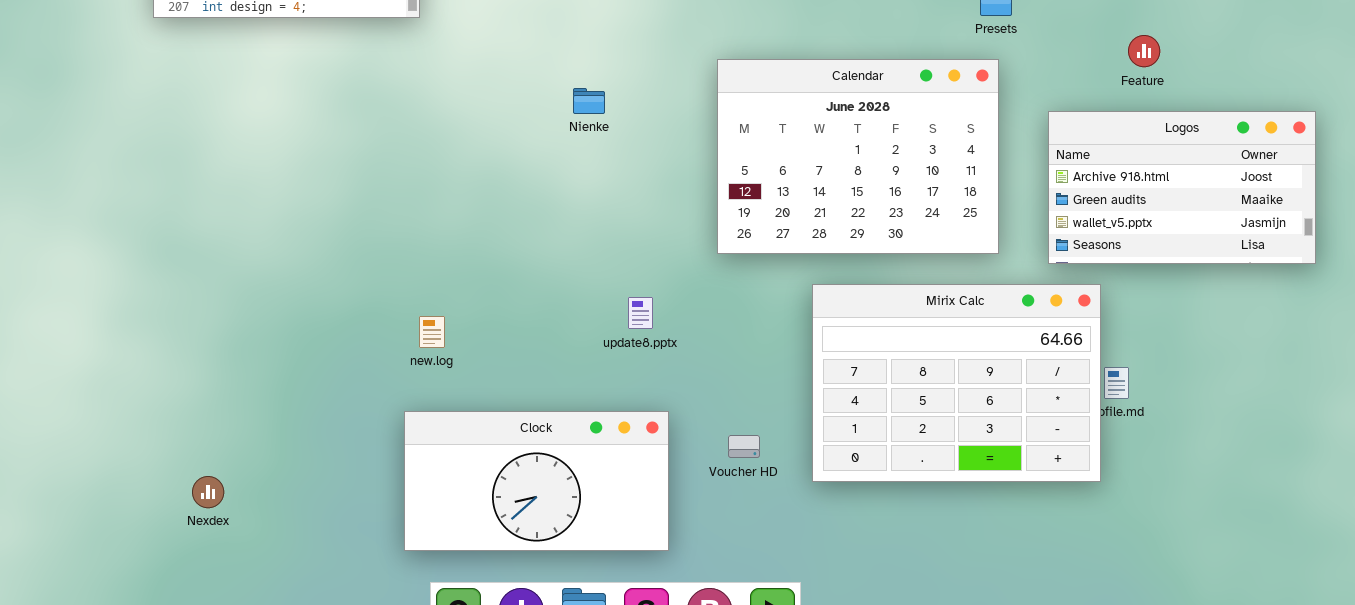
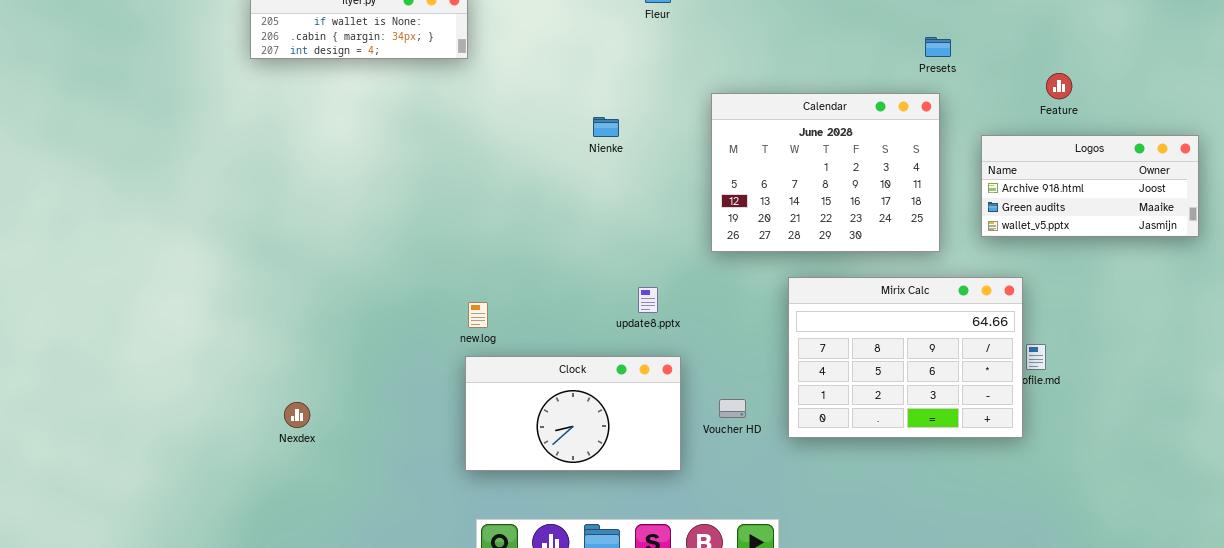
Logos: [1048,111,1316,264] -> [981,135,1199,237], resized
Clock: [404,411,669,551] -> [465,356,681,471], moved
Nexdex: [192,476,224,508] -> [284,402,310,428], moved

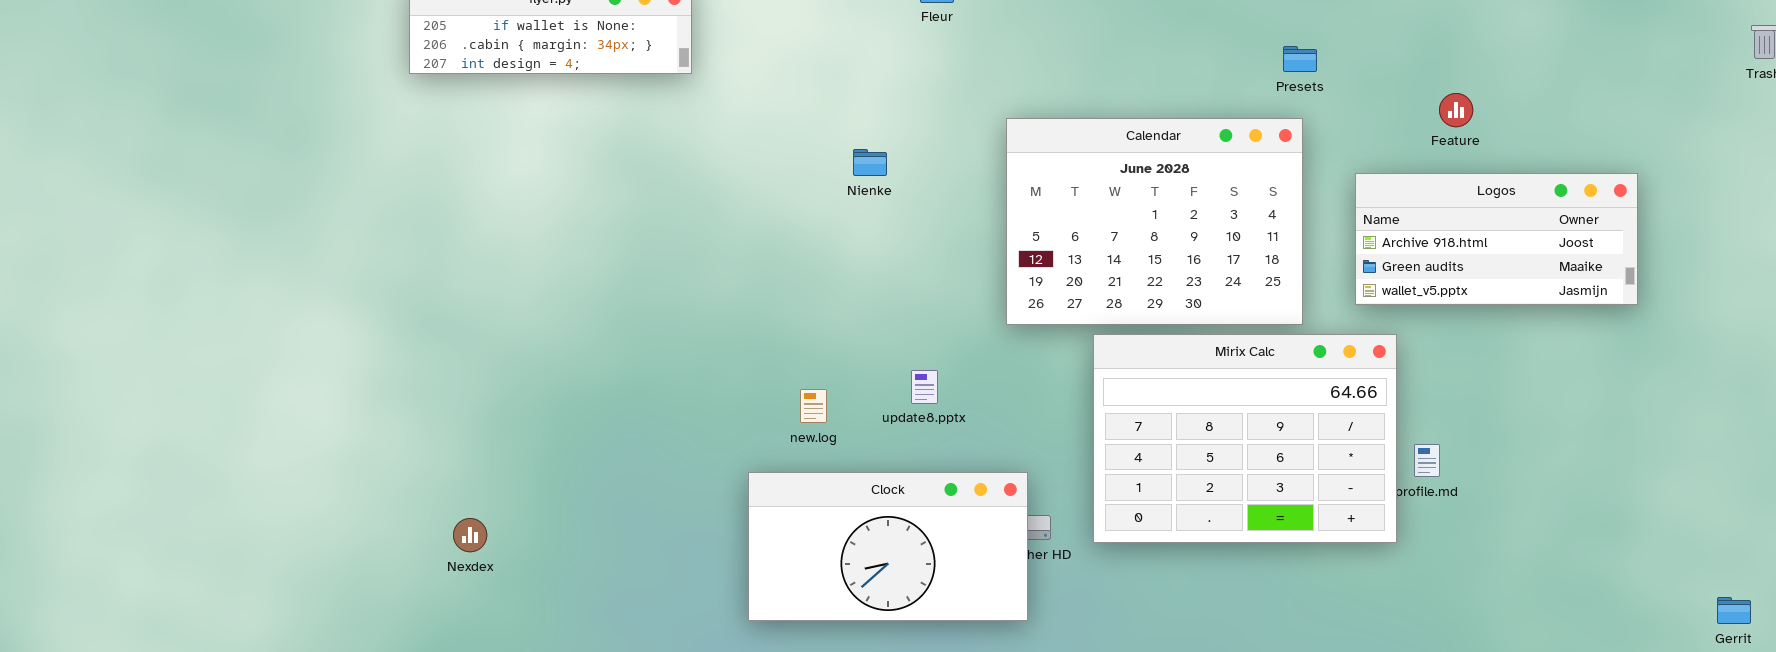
Mirix Calc: [788,277,1023,438] -> [1093,334,1397,543], moved
new.log: [468,302,488,328] -> [800,389,827,423], moved
Clock: [465,356,681,471] -> [748,472,1028,621], moved

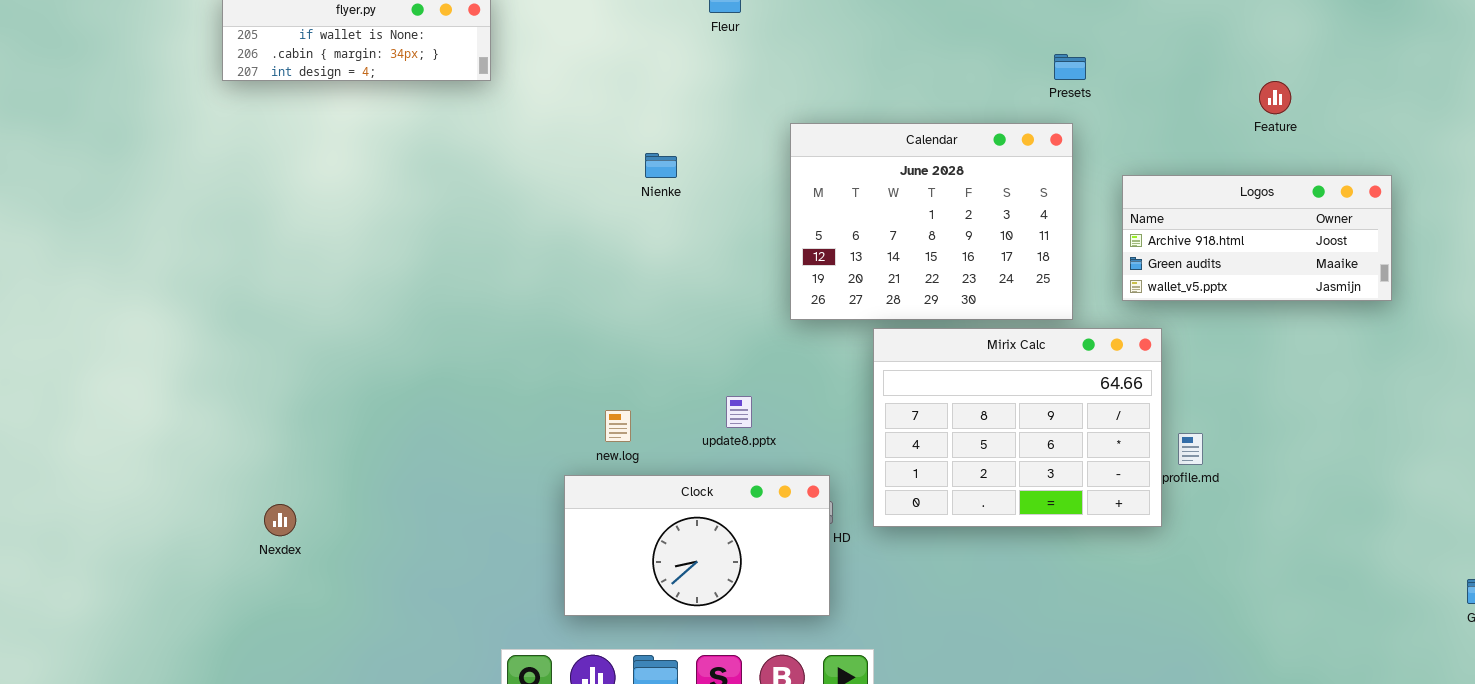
Feature: [1439,93,1473,127] -> [1259,81,1291,114], moved
update8.pptx: [911,370,938,404] -> [726,396,752,428], moved
new.log: [800,389,827,423] -> [605,410,631,442], moved
Clock: [748,472,1028,621] -> [564,475,830,616], moved

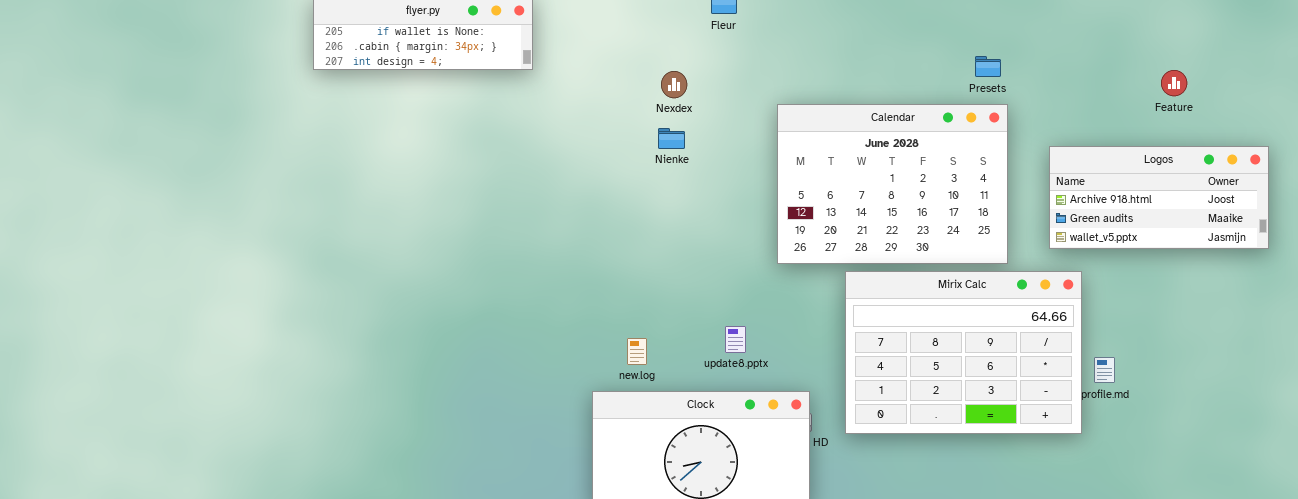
Presets: [1054,54,1086,80] -> [975,56,1001,77], moved
Nexdex: [264,504,296,536] -> [661,71,687,98], moved

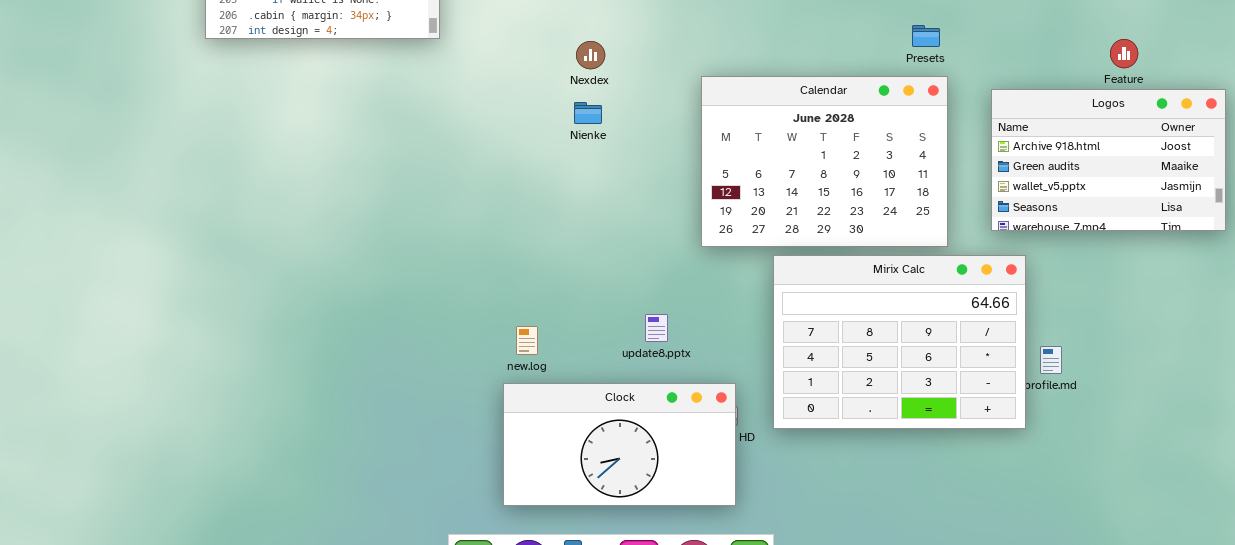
Logos: [1049,146,1269,249] -> [991,89,1226,231], resized
new.log: [627,338,647,365] -> [516,326,538,355], moved

